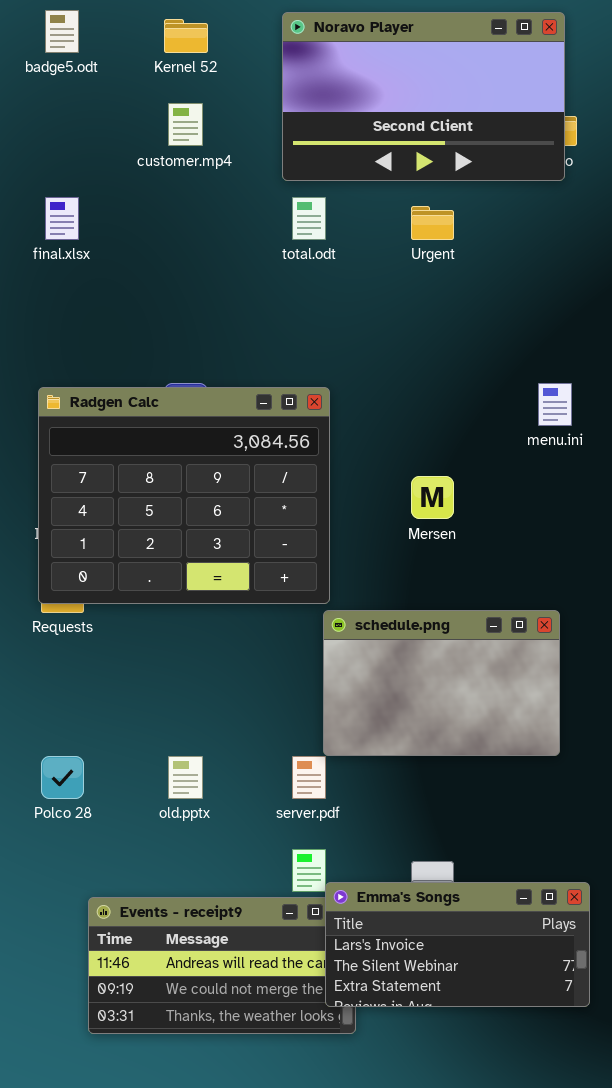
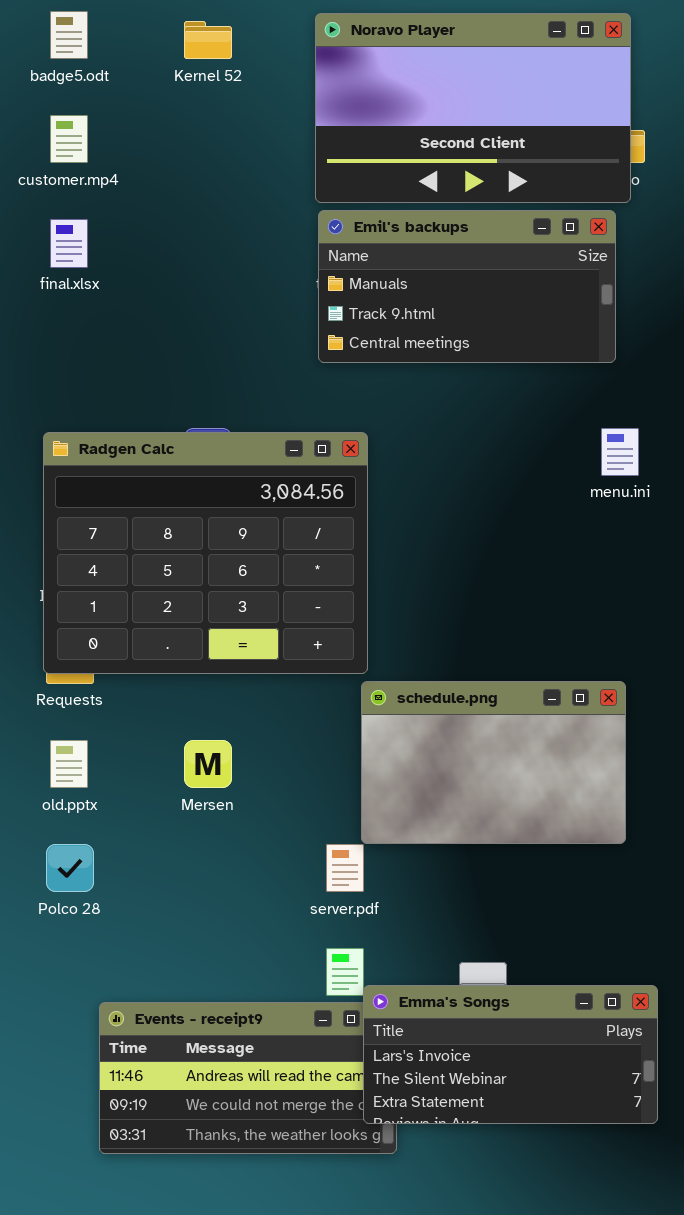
customer.mp4: [168,103,203,146] -> [50,115,88,163], moved
Emil's backups: none -> [318,210,616,363], opened
Mersen: [411,476,454,519] -> [184,740,232,788], moved
old.pptx: [168,756,203,799] -> [50,740,88,788], moved

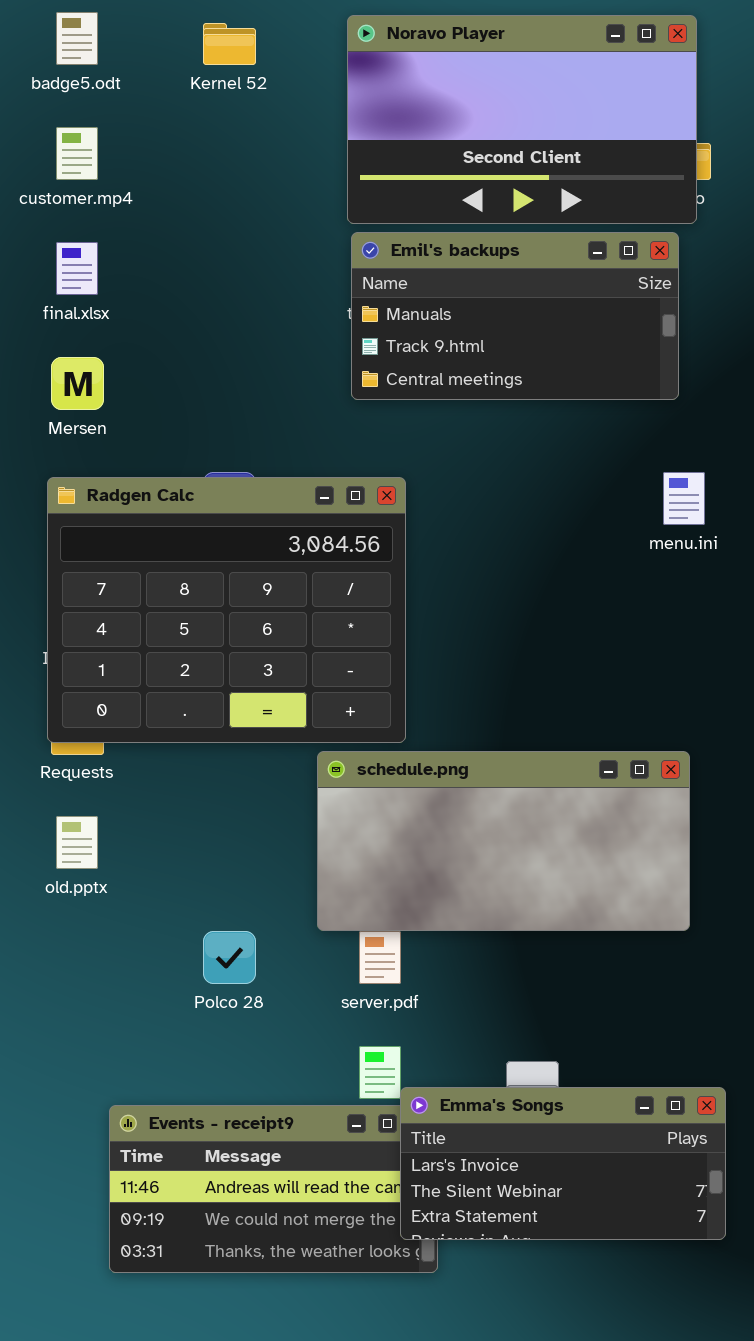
schedule.png: [361,681,626,844] -> [317,751,690,931], resized
Mersen: [184,740,232,788] -> [51,357,104,410], moved
Polco 28: [46,844,94,892] -> [203,931,256,984], moved

